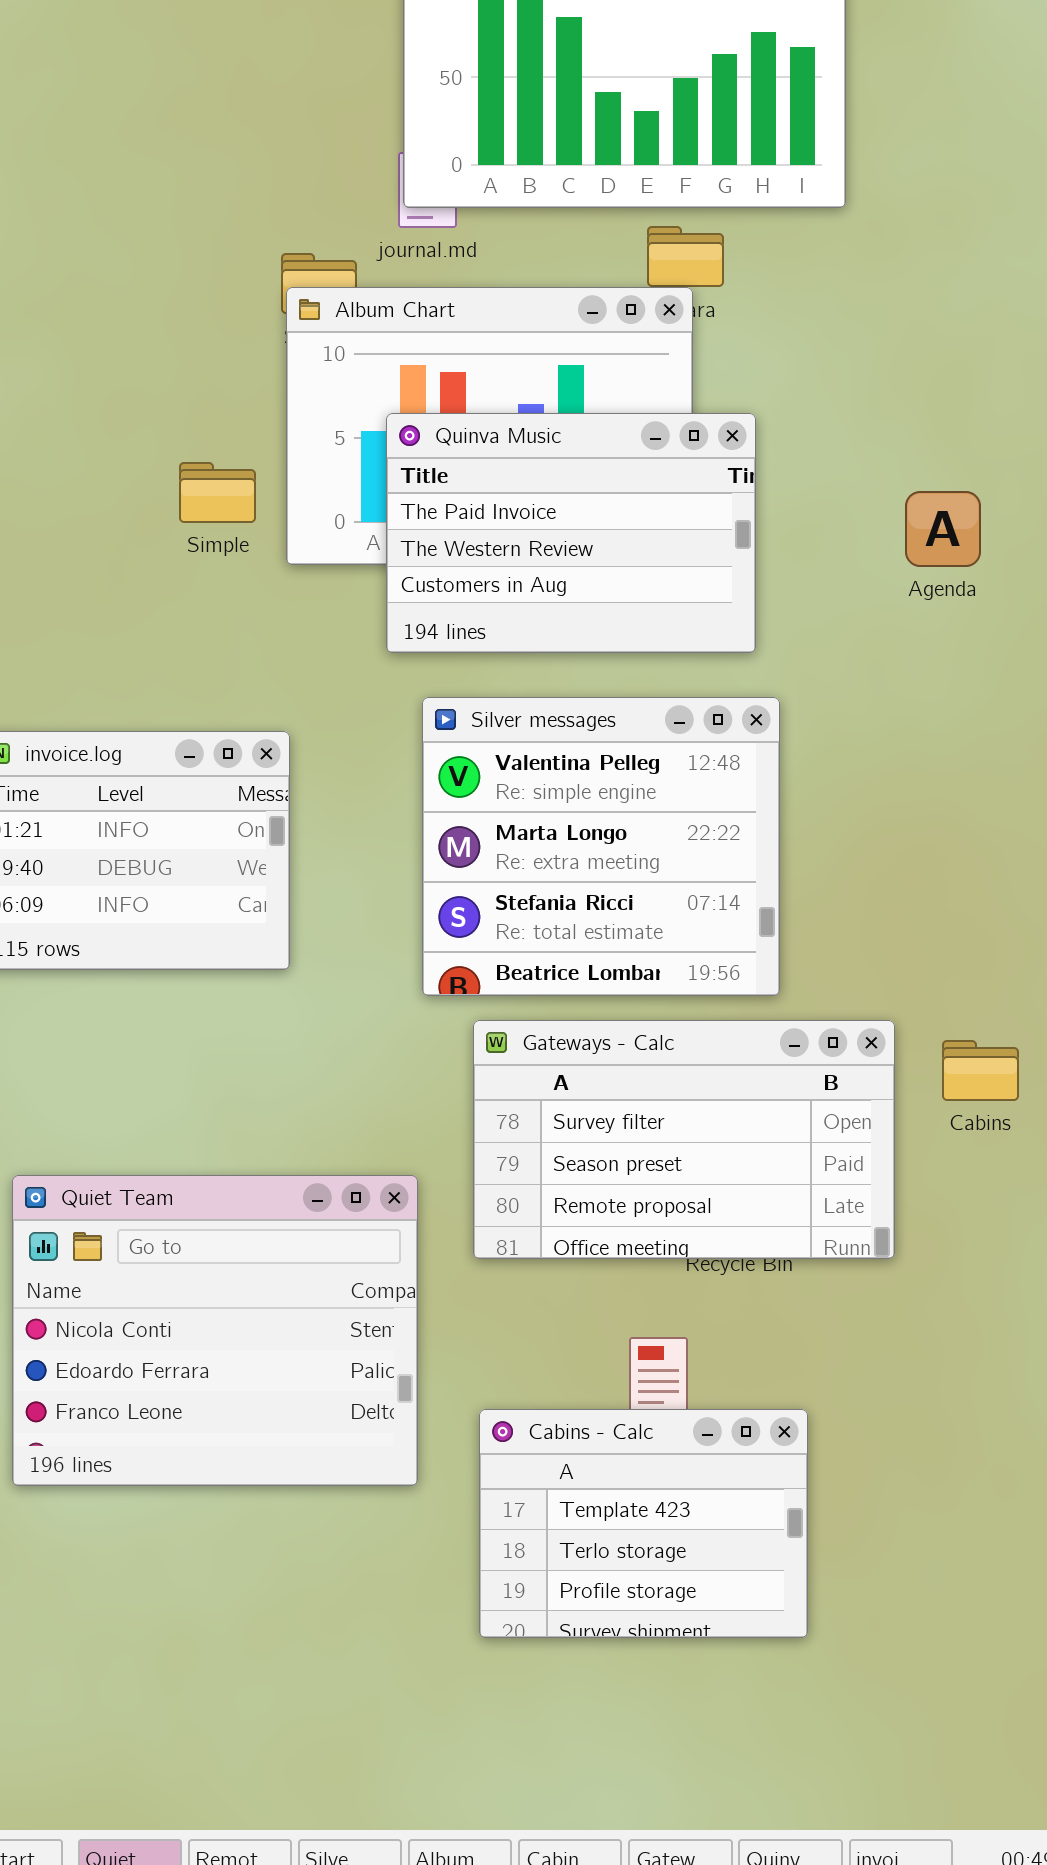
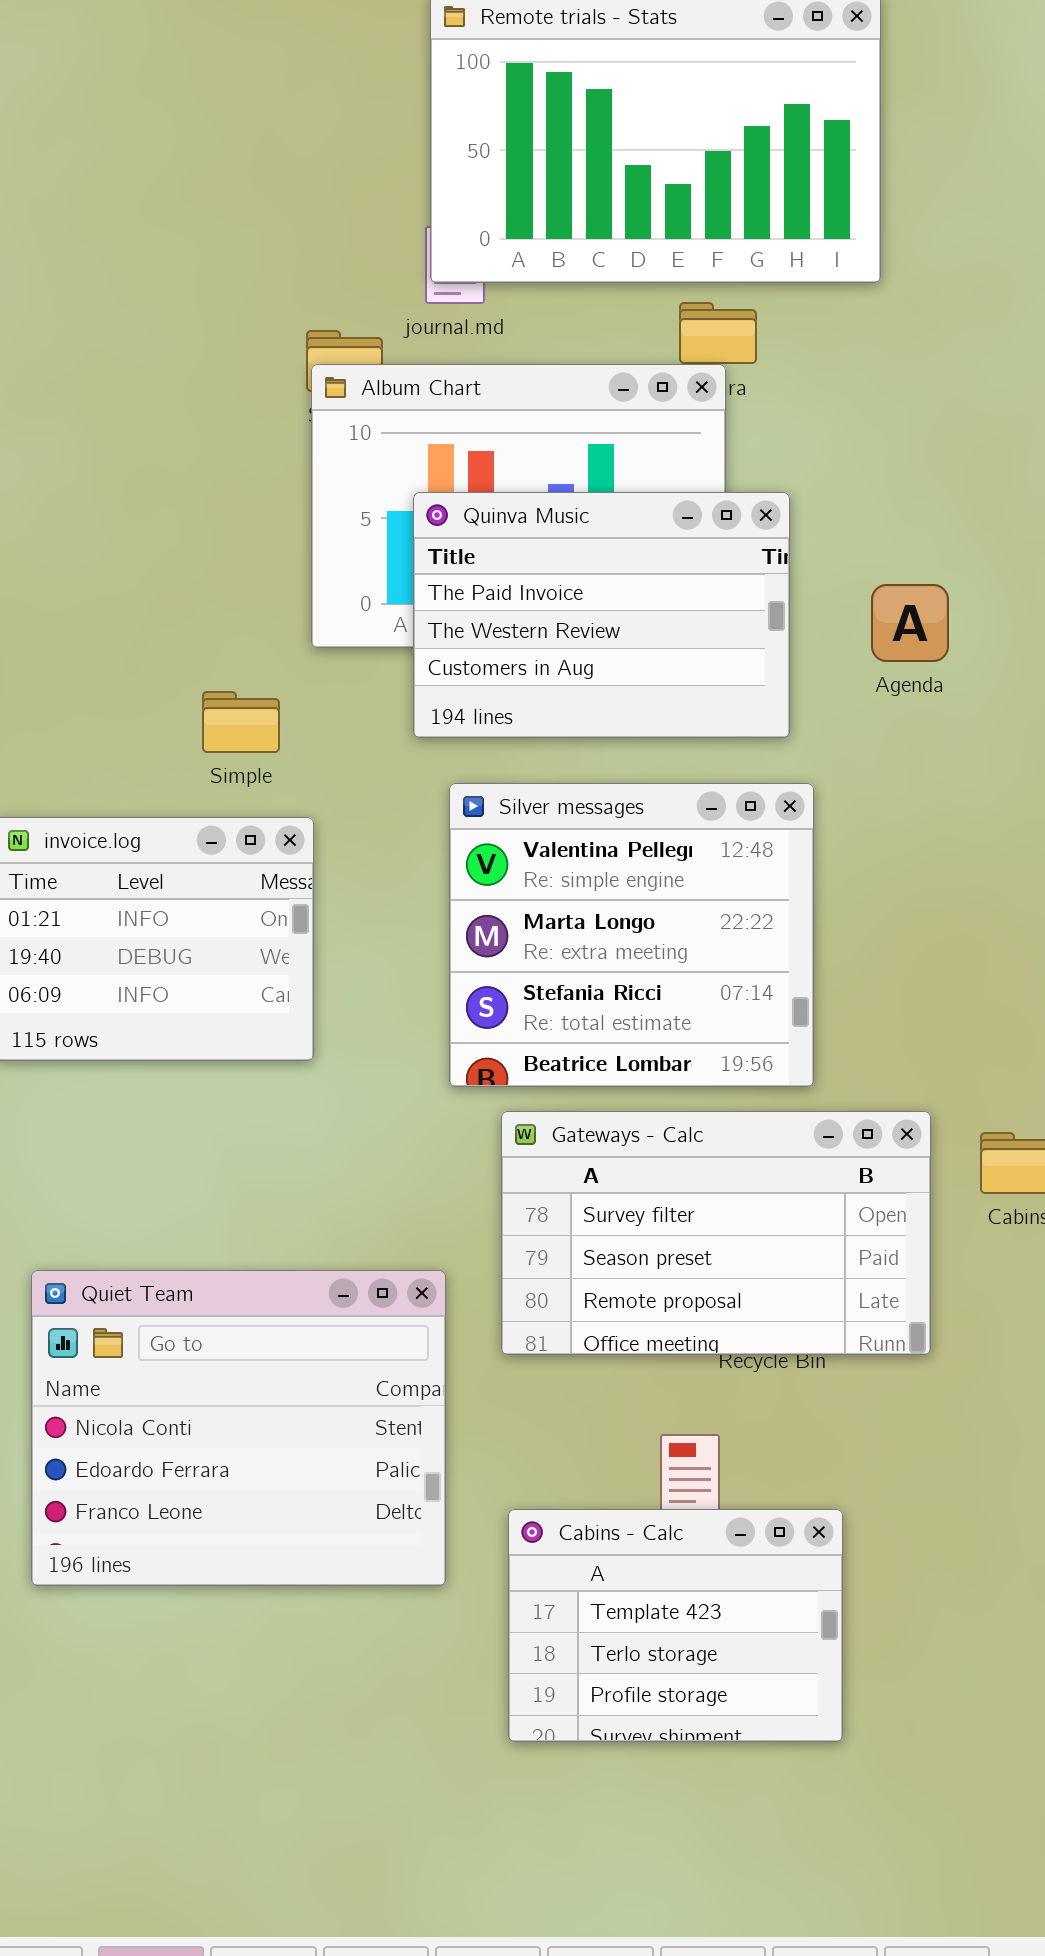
Simple: [179,462,256,523] -> [202,691,280,753], moved
Agenda: [905,491,981,567] -> [871,584,949,662], moved

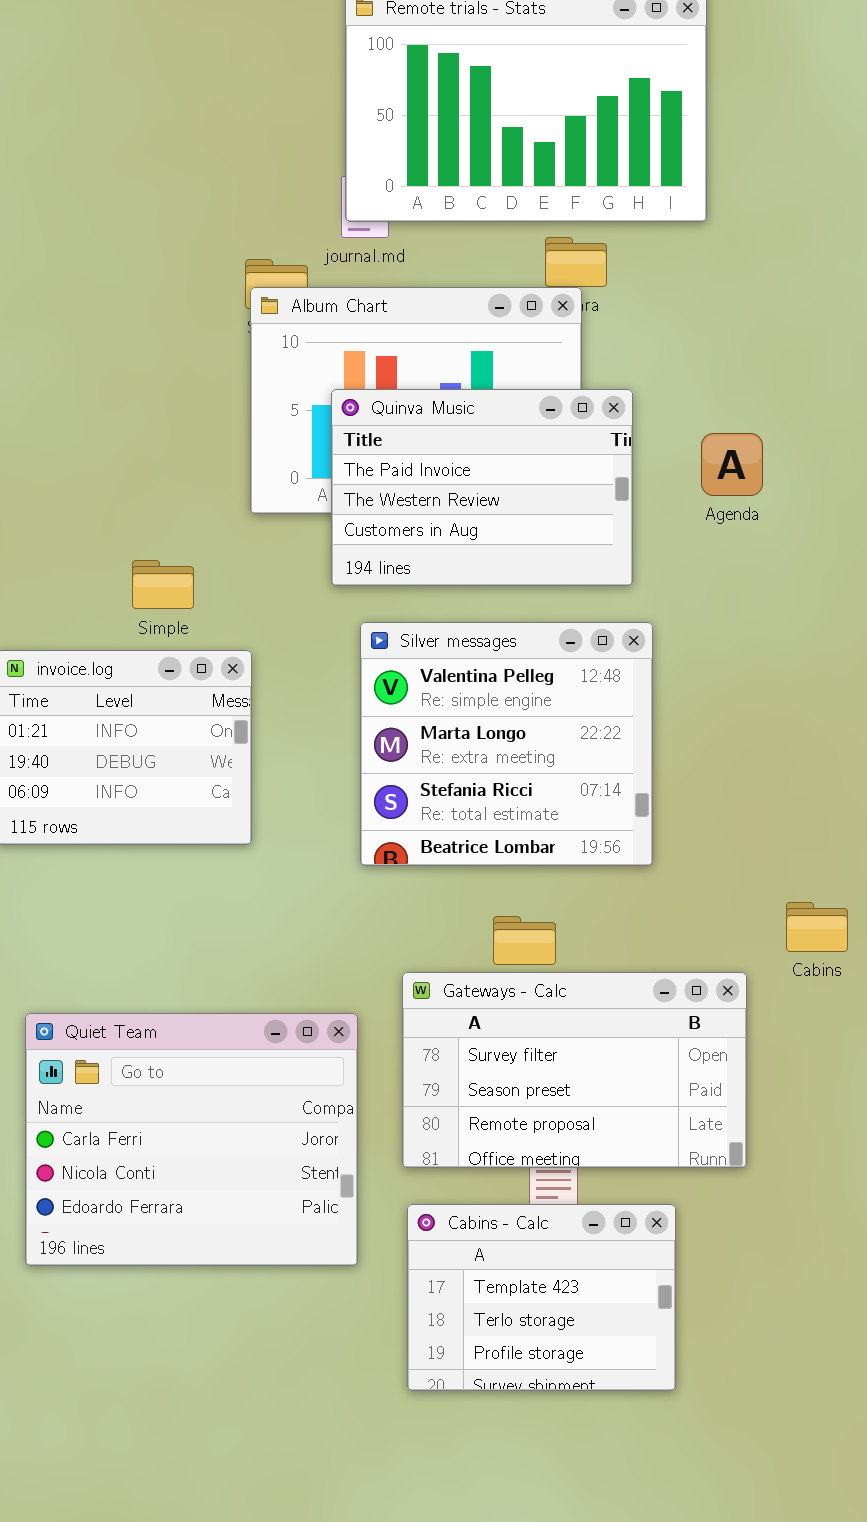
Agenda: [871,584,949,662] -> [701,433,763,496], moved
Simple: [202,691,280,753] -> [132,560,194,609], moved
Gateways - Calc: [501,1111,931,1355] -> [402,972,747,1168], moved
Quiet Team: [31,1270,446,1586] -> [25,1013,358,1266], scrolled up 1 row

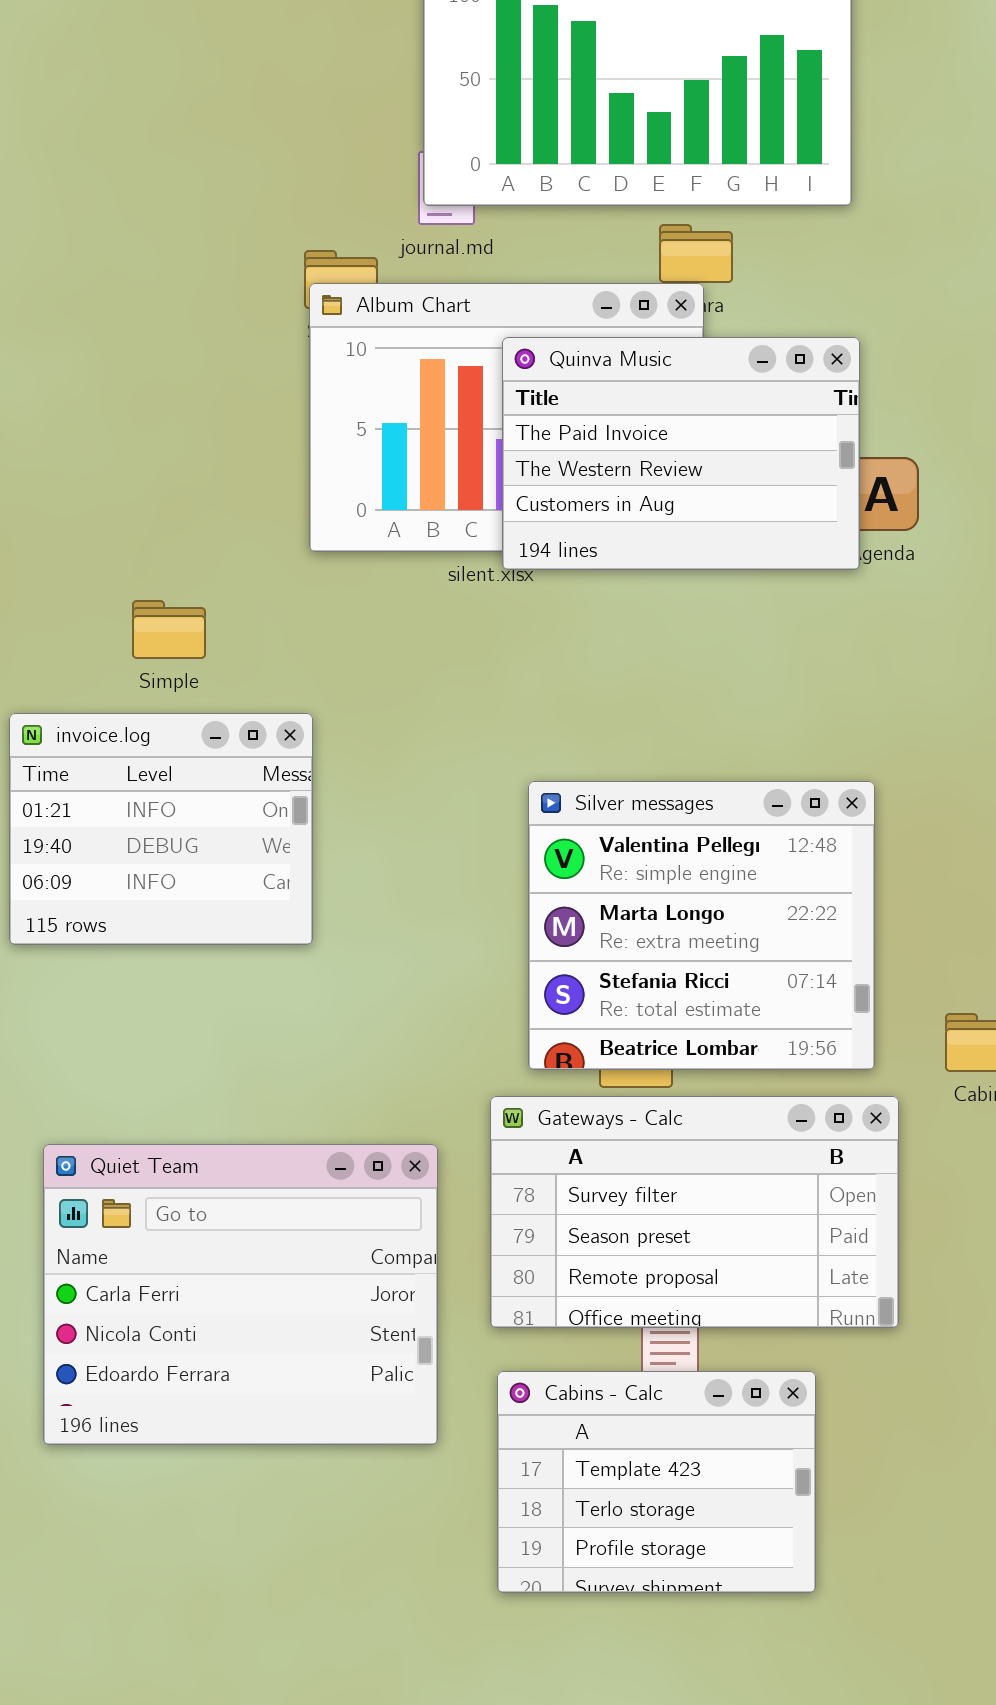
Quinva Music: [331,389,633,586] -> [502,337,860,570], moved
Simple: [132,560,194,609] -> [132,600,206,659], moved
Silver messages: [360,622,653,866] -> [528,781,875,1070], moved

